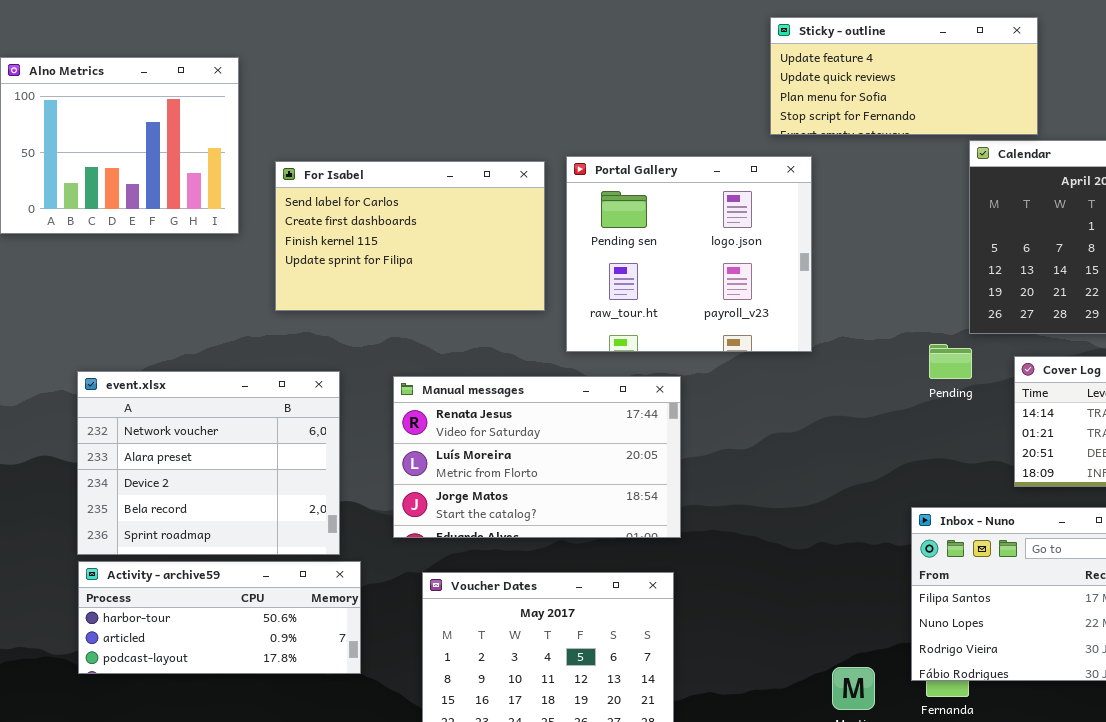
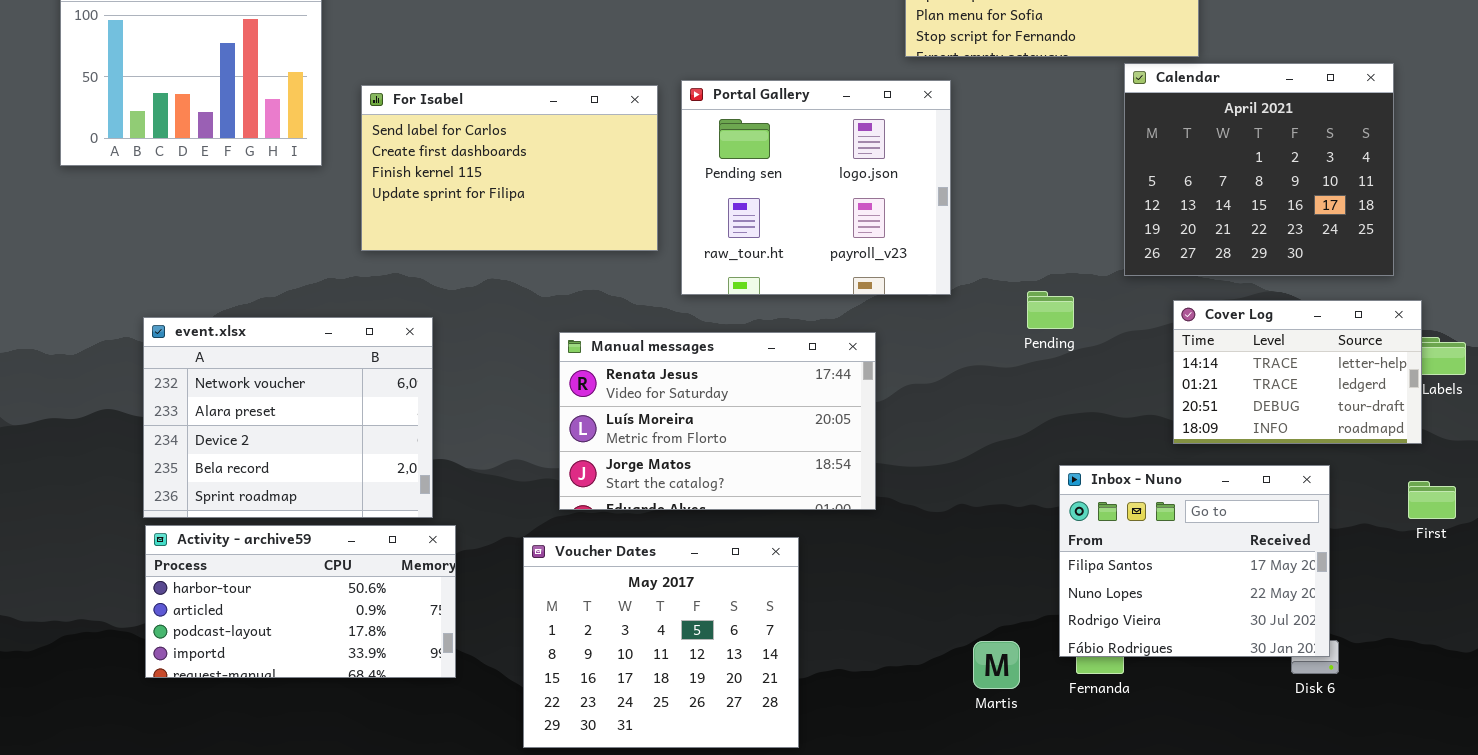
Pending: [929,344,972,379] -> [1027,291,1074,329], moved
Manual messages: [393,376,681,538] -> [559,332,876,510], moved
Activity - archive59: [78,561,361,674] -> [145,525,456,678], resized

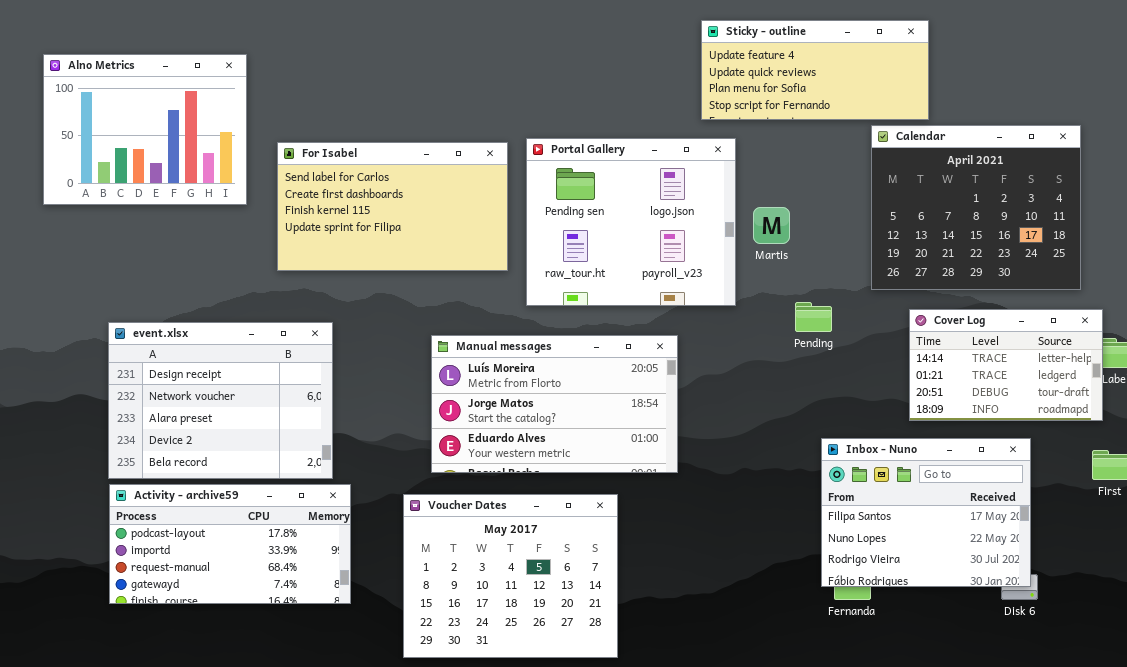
event.xlsx: [143,317,433,518] -> [108,322,333,479], scrolled up 1 row
Manual messages: [559,332,876,510] -> [431,335,678,473], scrolled down 1 row
Activity - archive59: [145,525,456,678] -> [109,484,351,604], scrolled down 2 rows
Martis: [973,641,1020,689] -> [753,207,790,244], moved

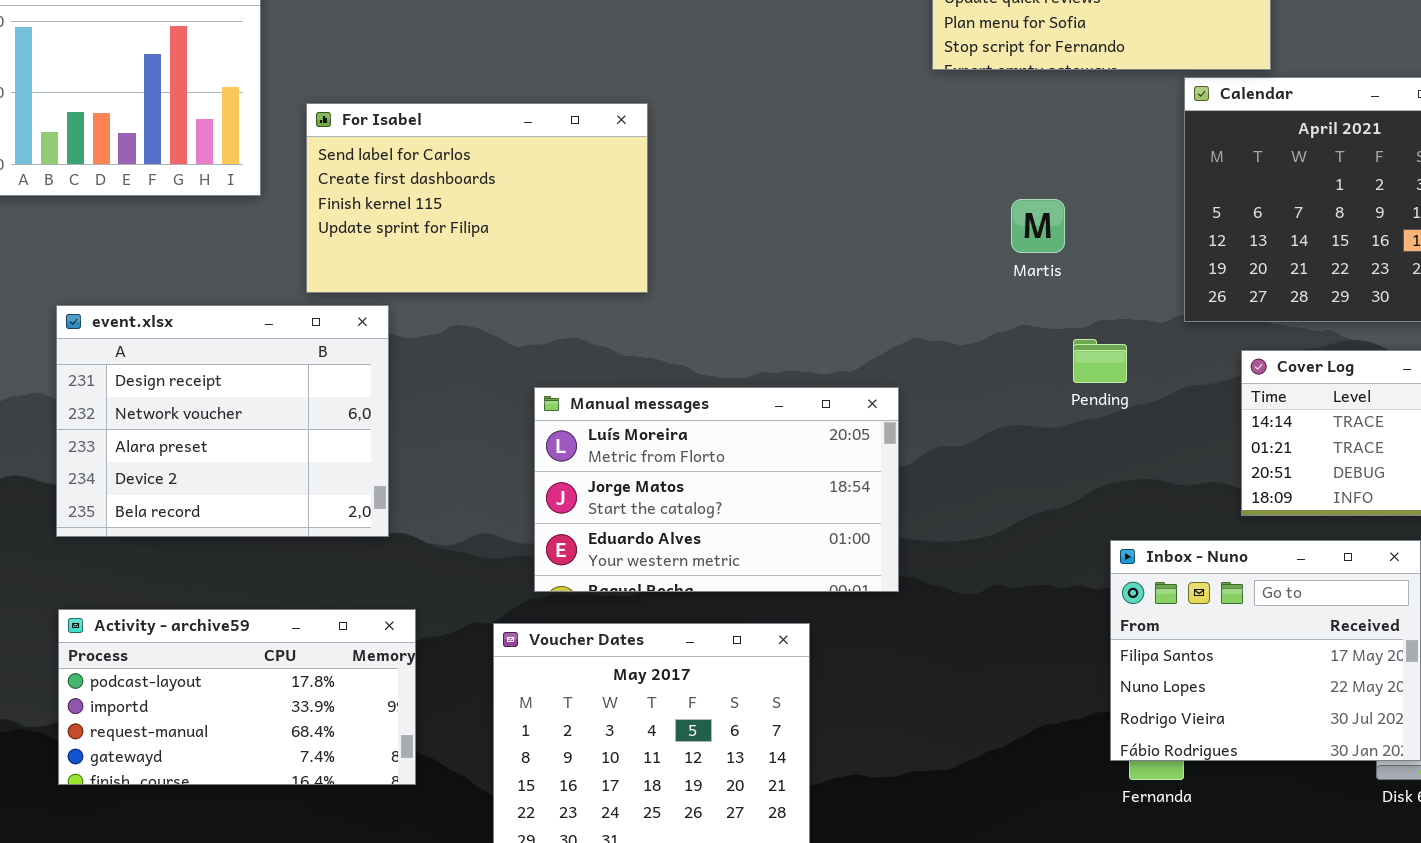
Portal Gallery: [526,138,736,306] -> none, closed
event.xlsx: [108,322,333,479] -> [56,305,389,537], moved

